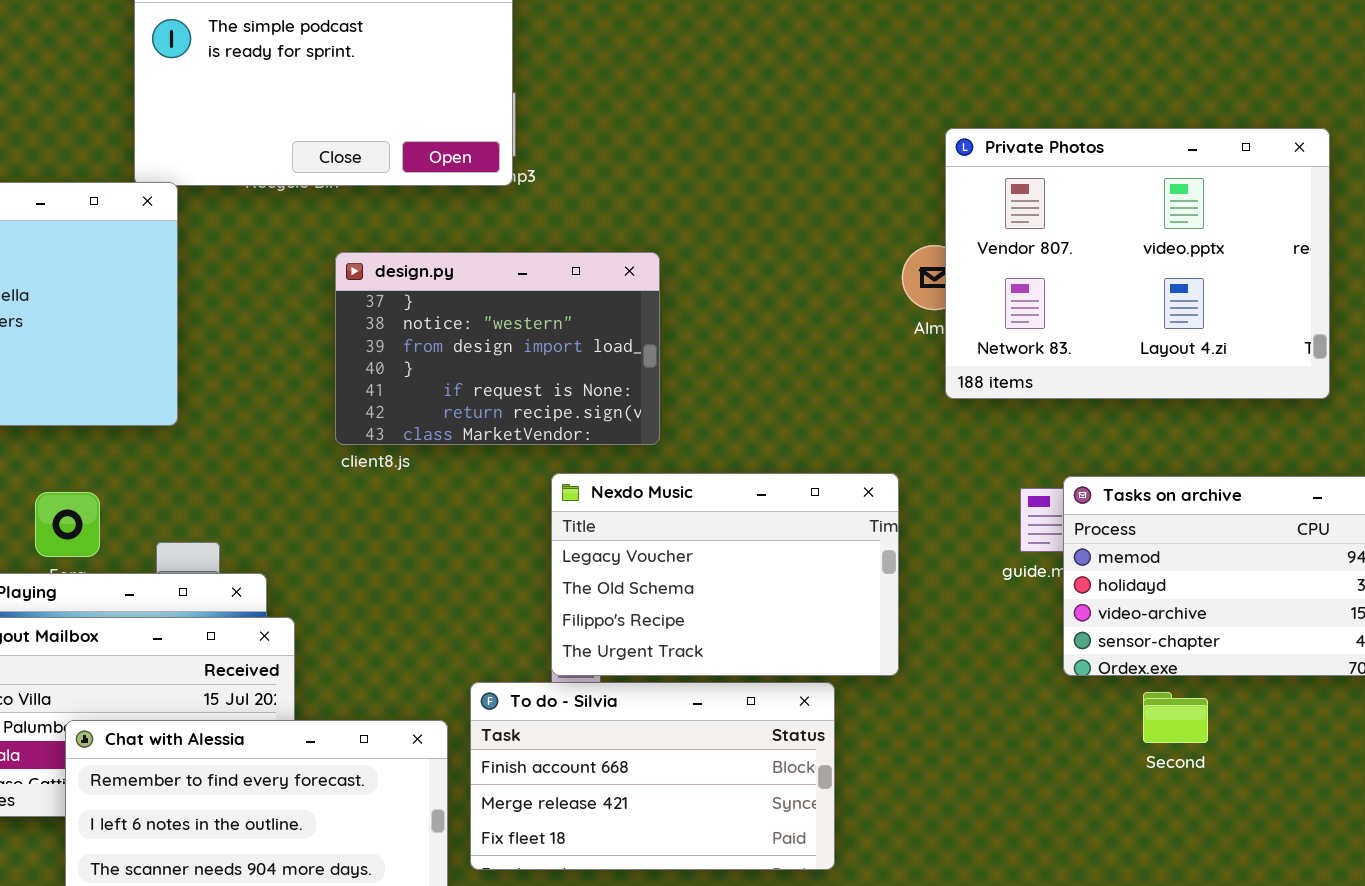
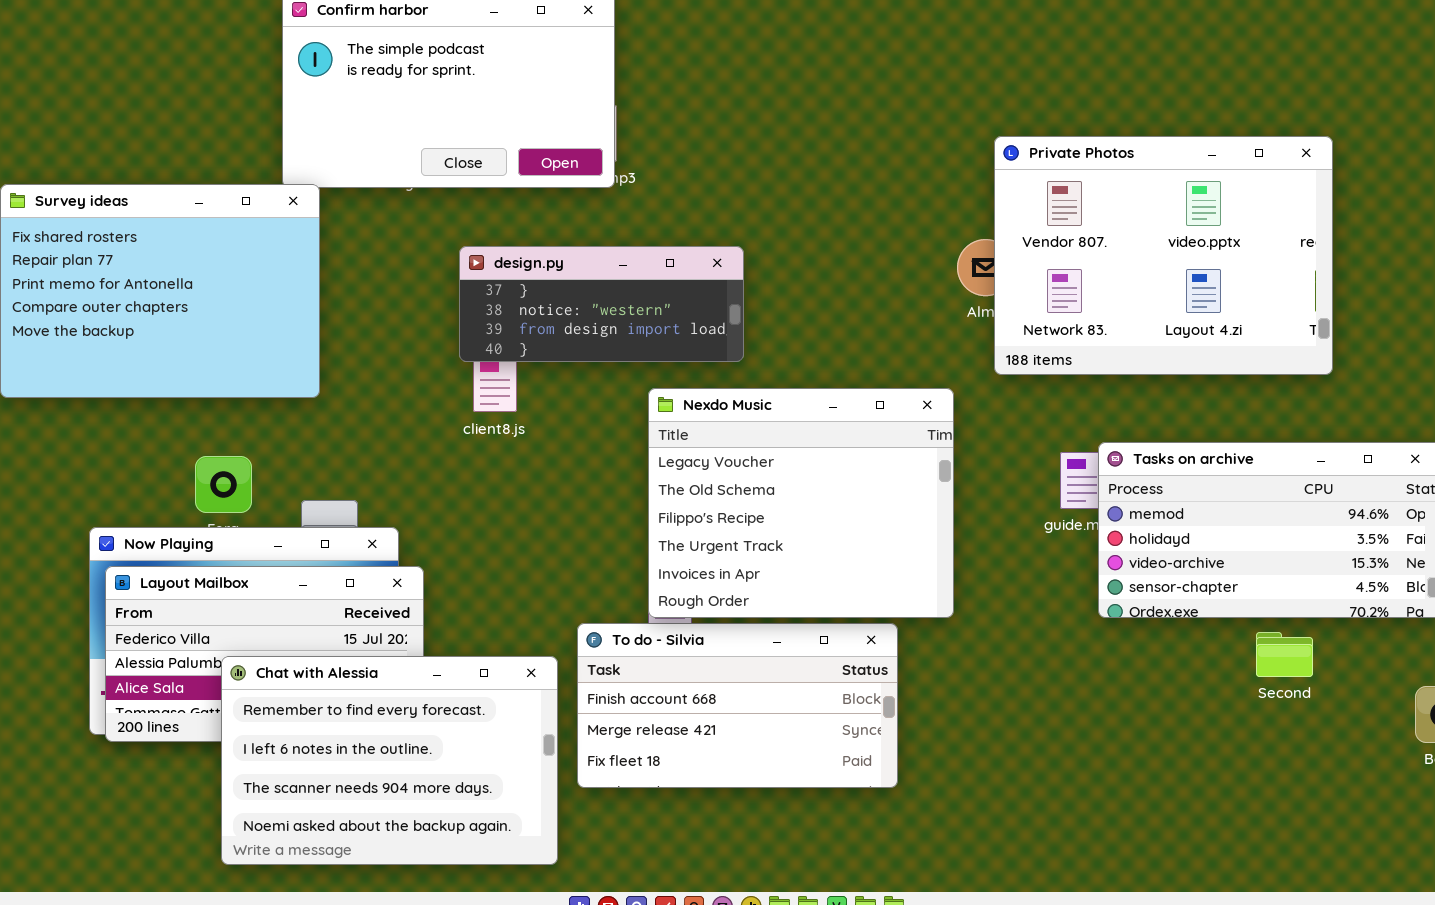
design.py: [335,252,660,445] -> [459,246,744,362], resized
Nexdo Music: [551,473,899,676] -> [648,388,954,618], resized
Second: [1143,692,1208,743] -> [1256,632,1313,677], moved

